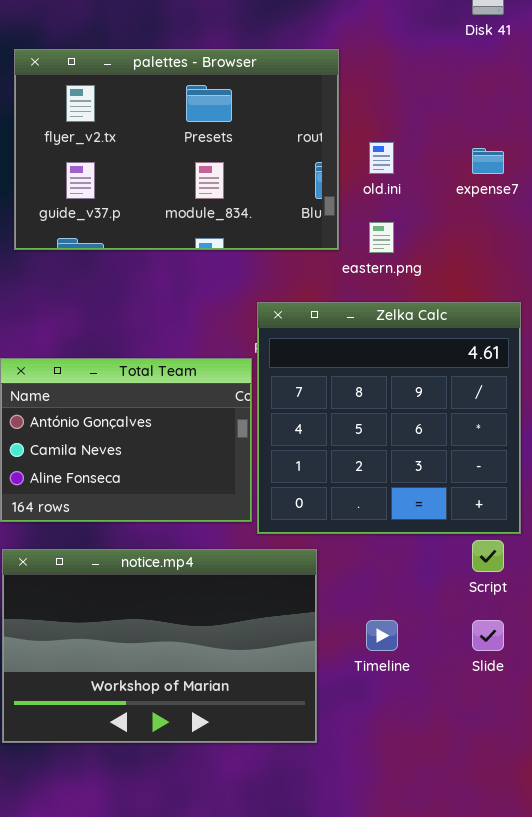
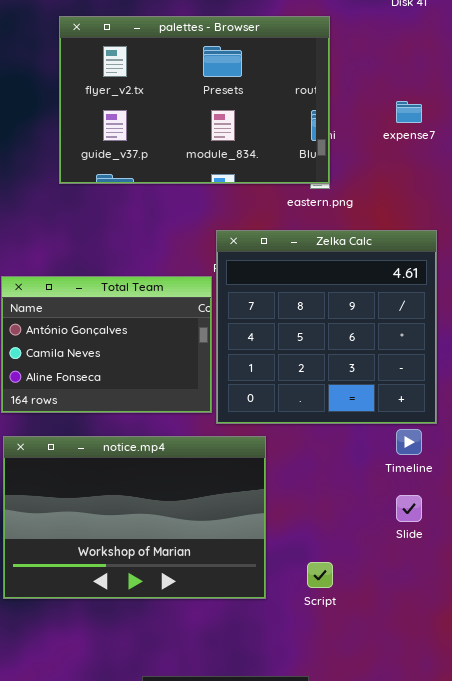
palettes - Browser: [14,49,339,250] -> [59,16,330,184], moved
Script: [472,540,504,572] -> [307,562,333,588], moved
Timeline: [366,620,398,651] -> [396,429,422,455], moved

